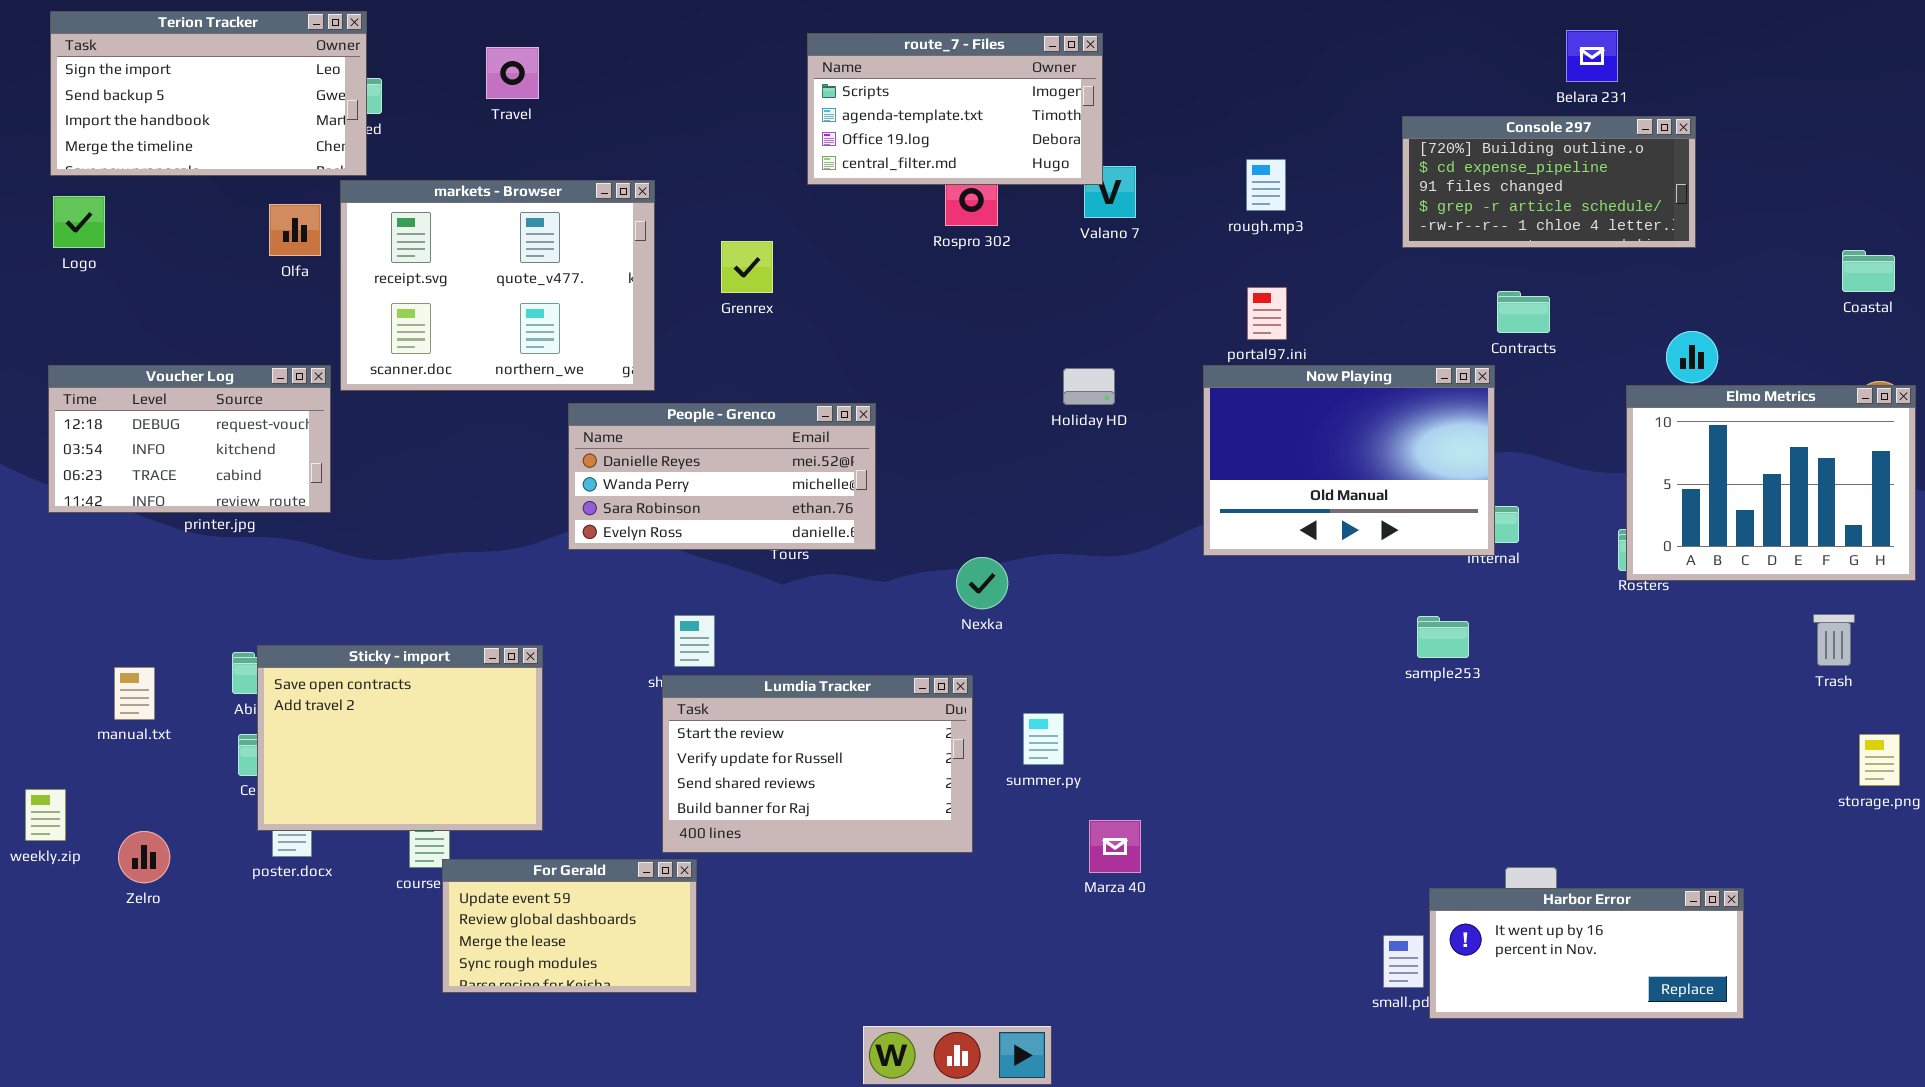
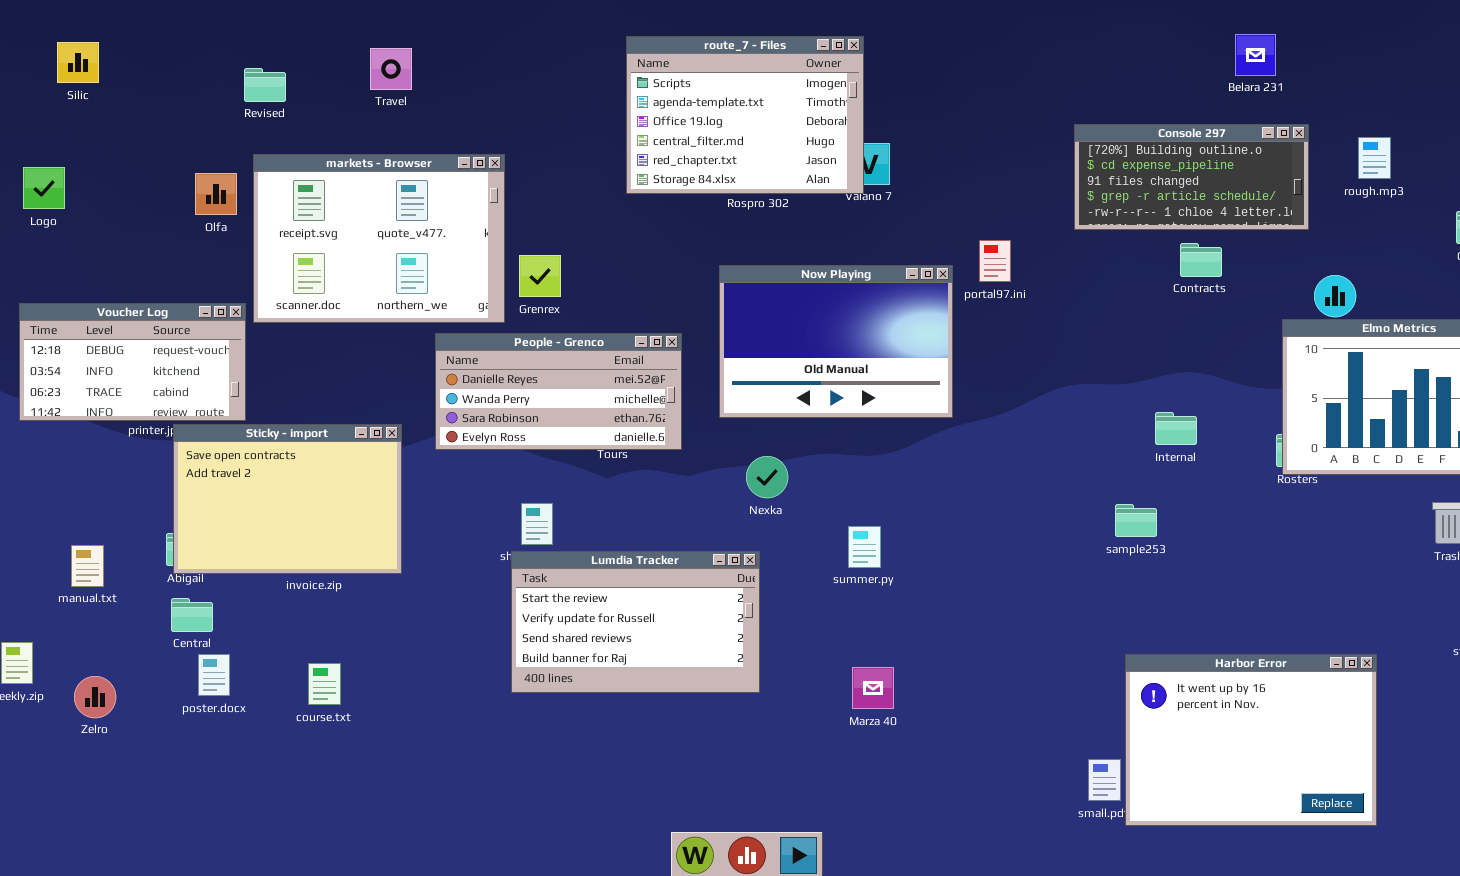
Terion Tracker: [50,11,367,176] -> none, closed
route_7 - Files: [807,33,1103,185] -> [626,36,864,194], resized
Console 297: [1402,116,1696,248] -> [1074,124,1309,230], moved
rough.mp3: [1246,159,1286,211] -> [1358,137,1391,179], moved
Grenrex: [721,241,773,293] -> [519,255,561,297], moved
Now Playing: [1203,365,1495,556] -> [719,265,953,418], moved
Sticky - import: [257,645,543,831] -> [173,424,402,574], moved
summer.py: [1023,713,1064,765] -> [848,526,881,568], moved
For Gerald: [442,859,697,993] -> none, closed
Harbor Error: [1429,888,1744,1019] -> [1125,654,1377,826], resized

